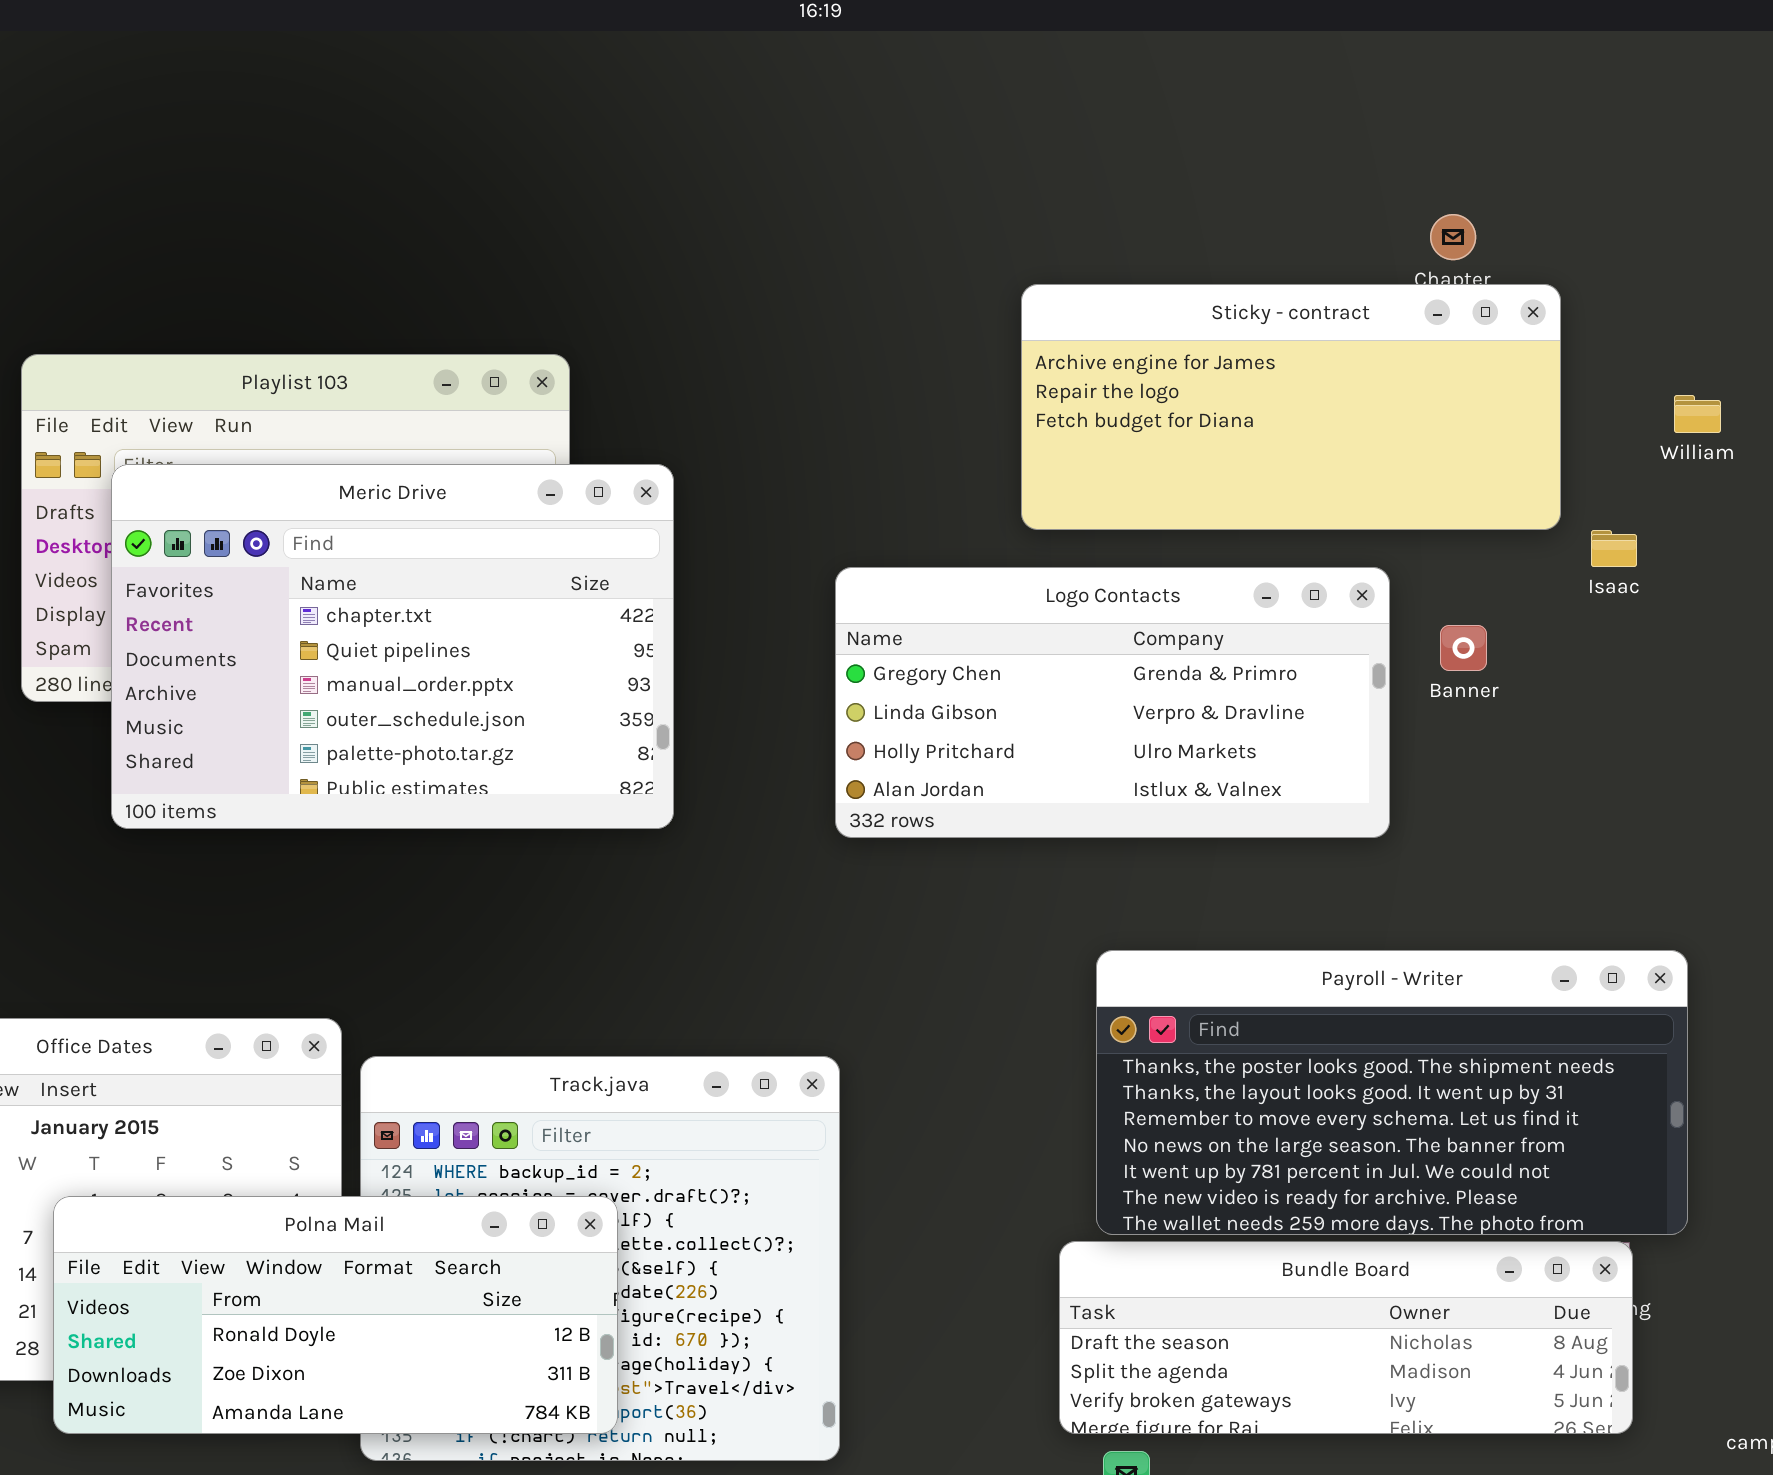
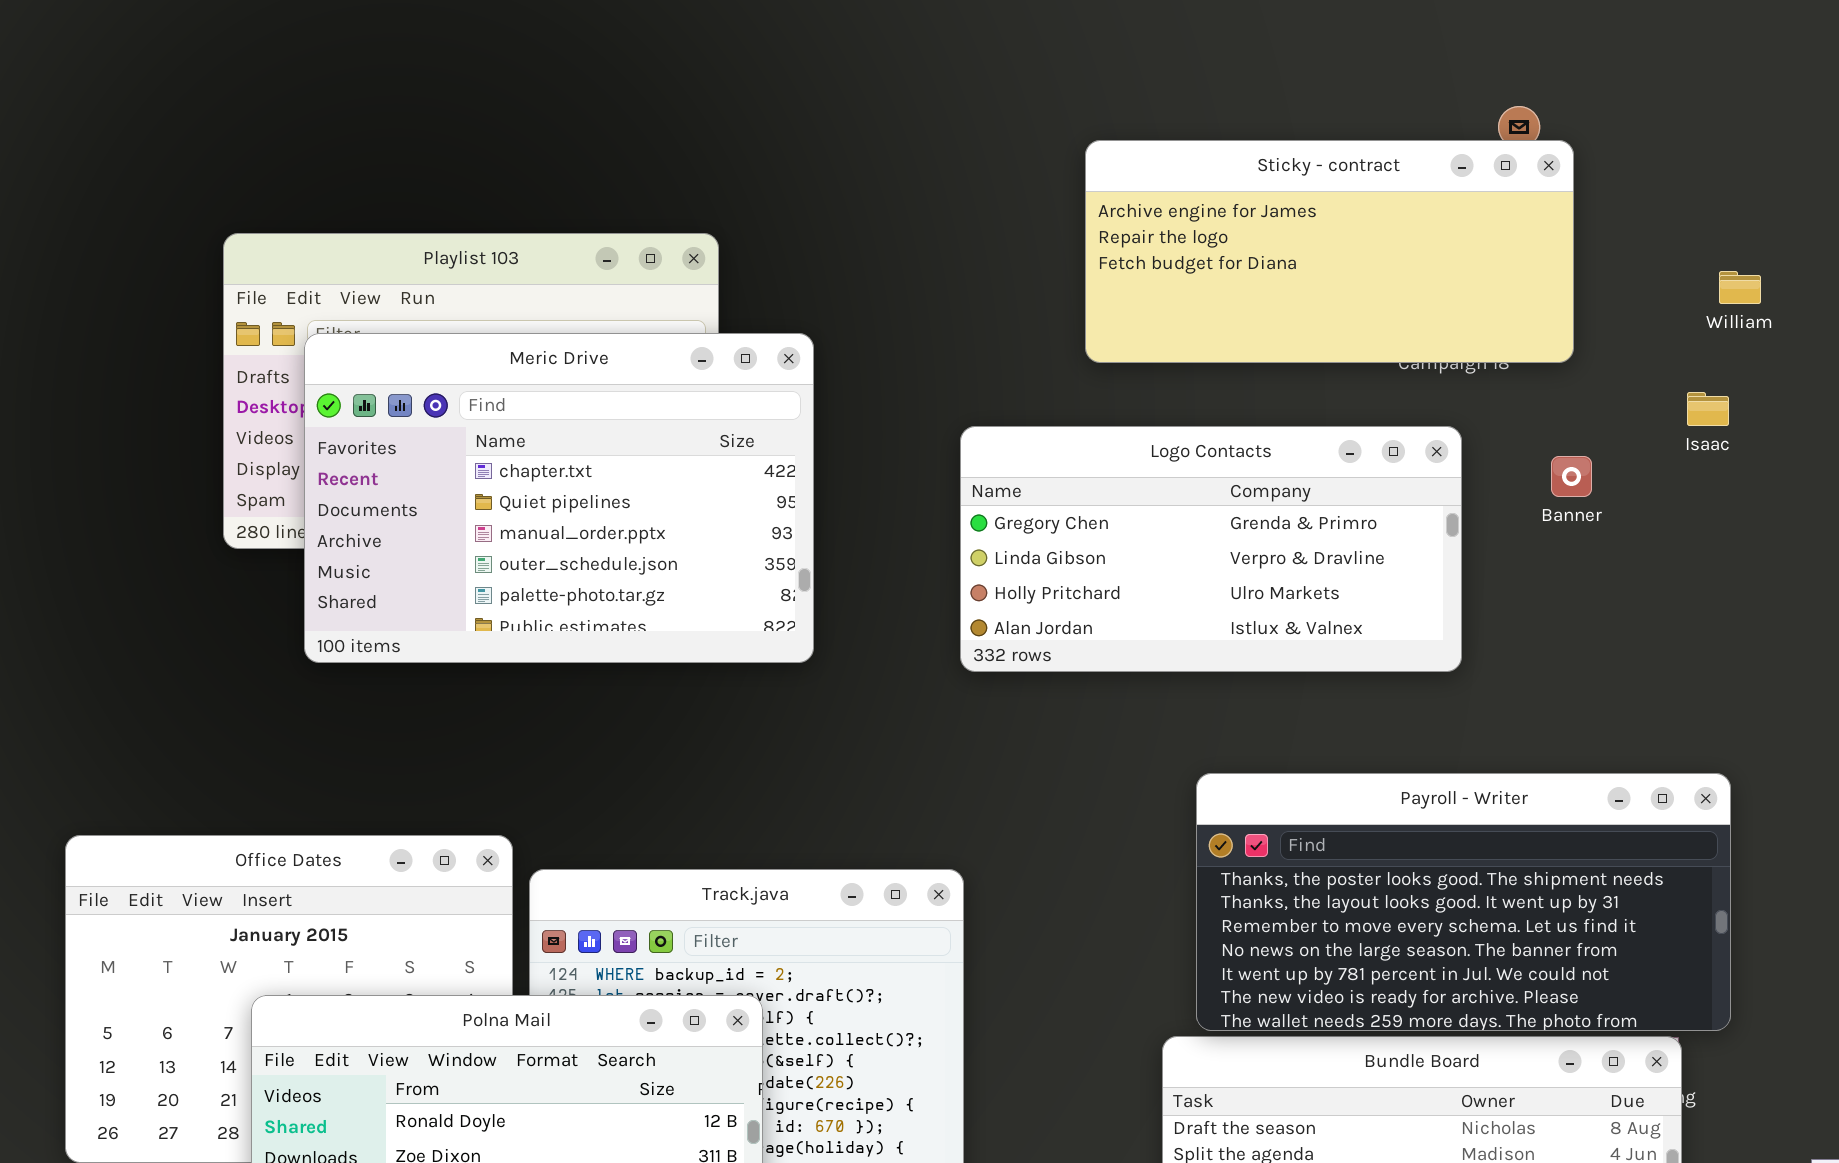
Sticky - contract: [1021,284,1561,530] -> [1085,140,1574,363], moved
Isaac: [1591,530,1637,567] -> [1687,392,1729,426], moved
Banner: [1440,625,1487,671] -> [1551,456,1592,497], moved

